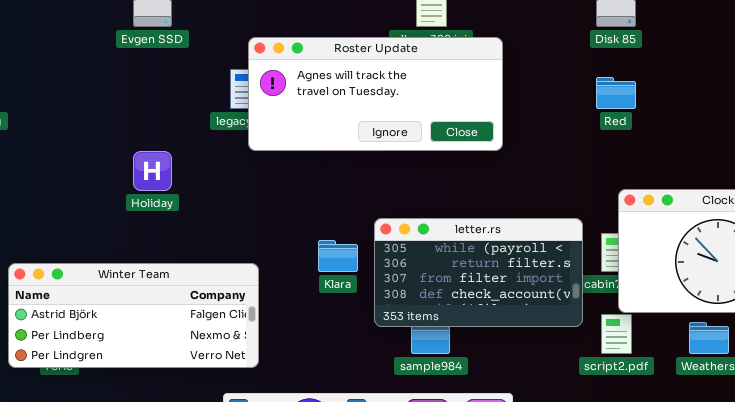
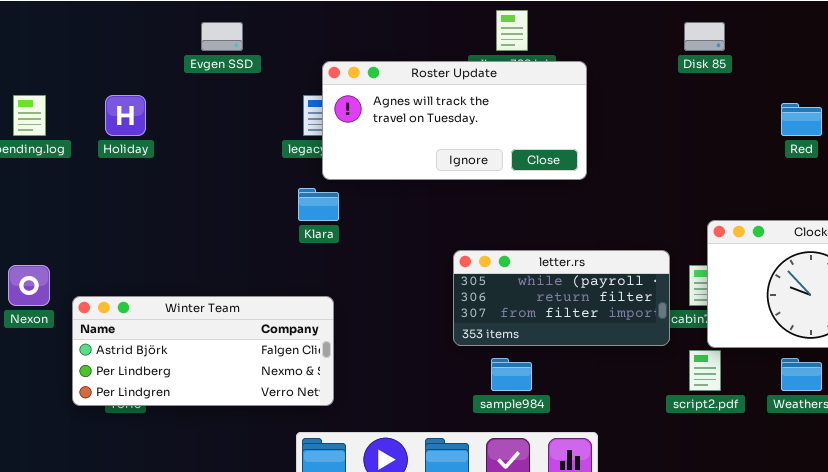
Red: [596,77,636,109] -> [781,103,822,136], moved
Holiday: [133,151,172,191] -> [105,95,146,136], moved
letter.rs: [374,218,583,327] -> [453,250,670,346], resized
Klara: [318,240,358,272] -> [298,188,339,221], moved

